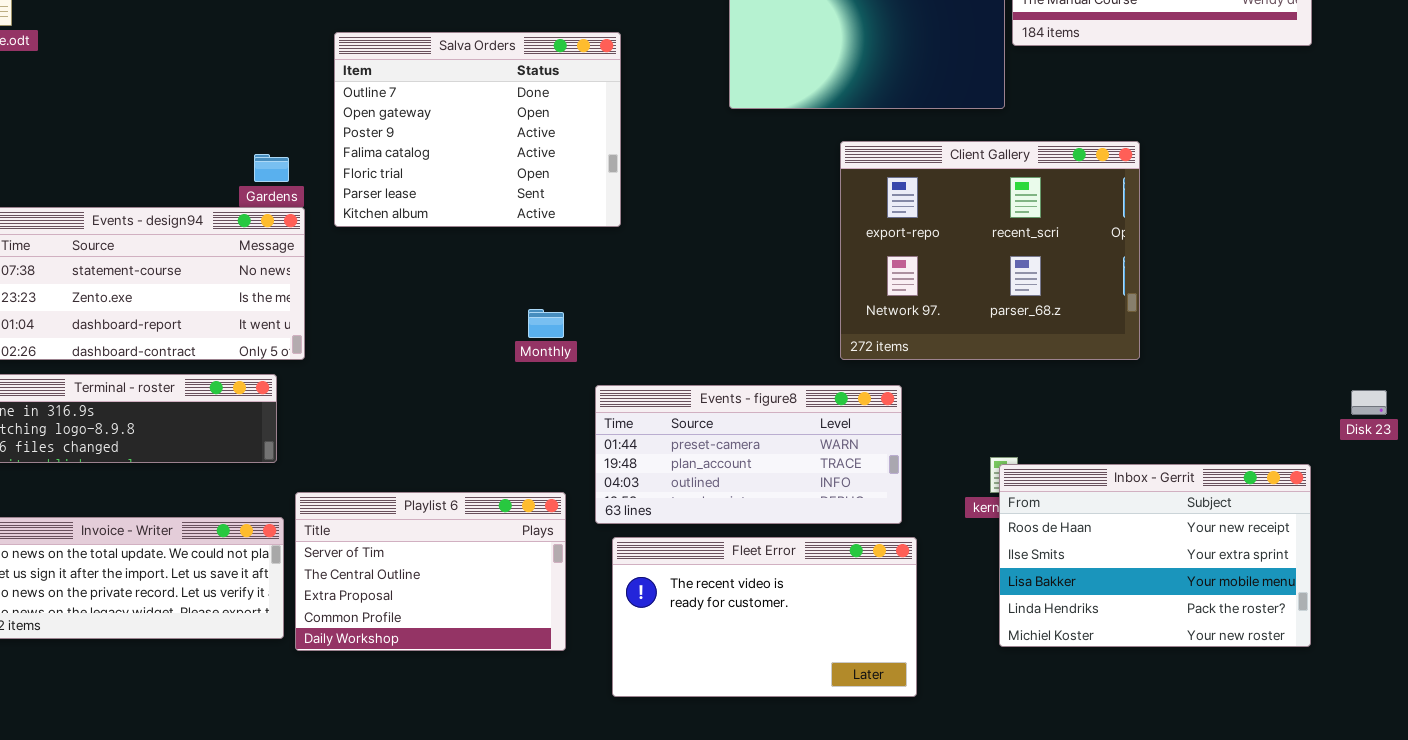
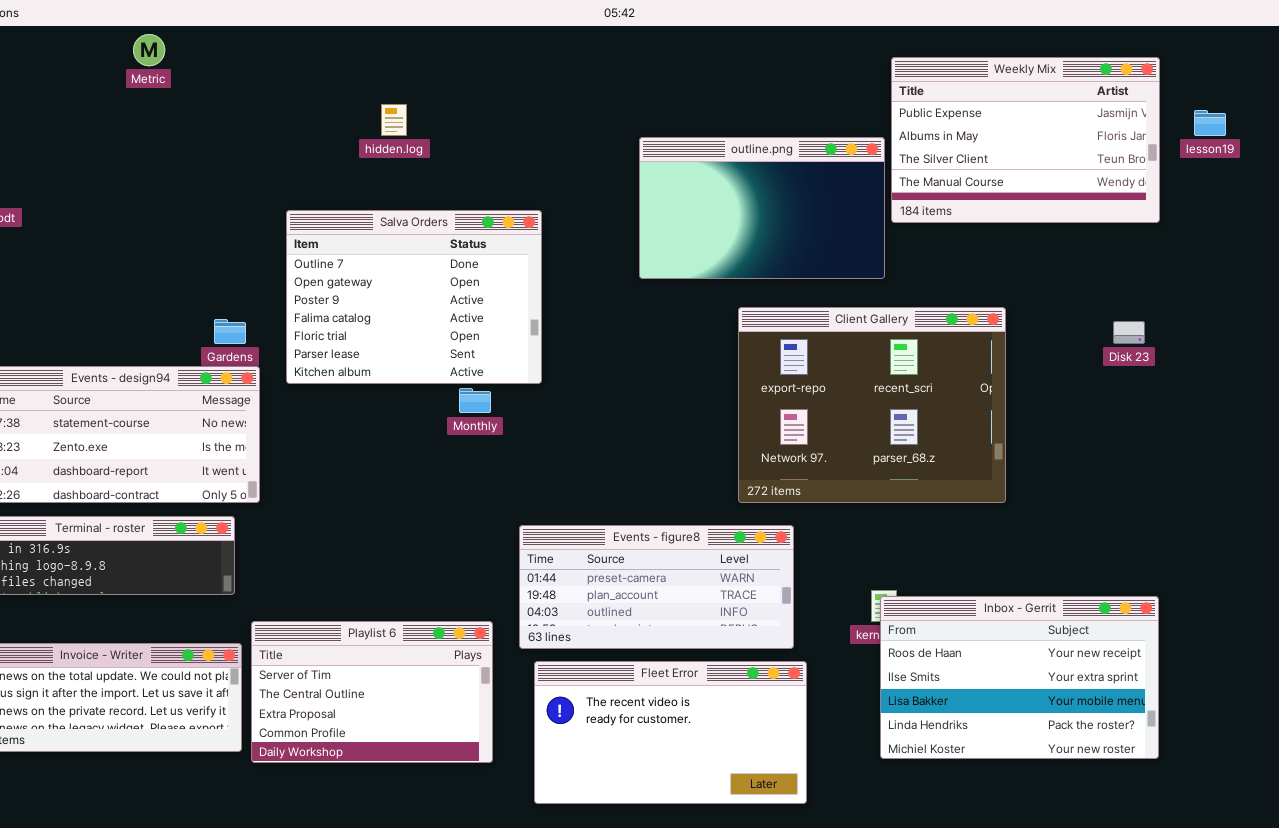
Monthly: [528,309,564,338] -> [459,388,491,413], moved
Disk 23: [1351,390,1387,415] -> [1113,321,1145,344], moved

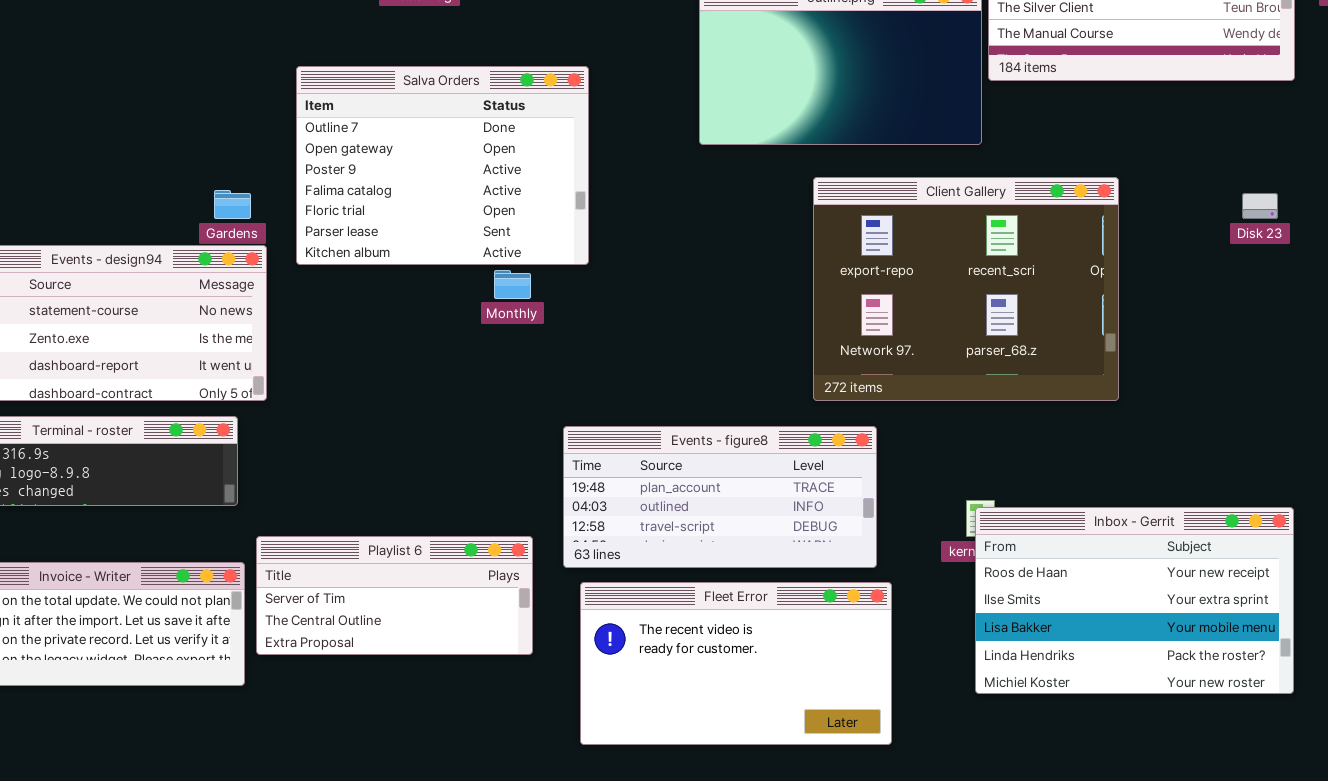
Events - figure8: [519,525,794,649] -> [563,426,877,568], scrolled down 1 row
Playlist 6: [251,621,493,763] -> [256,536,533,655], resized

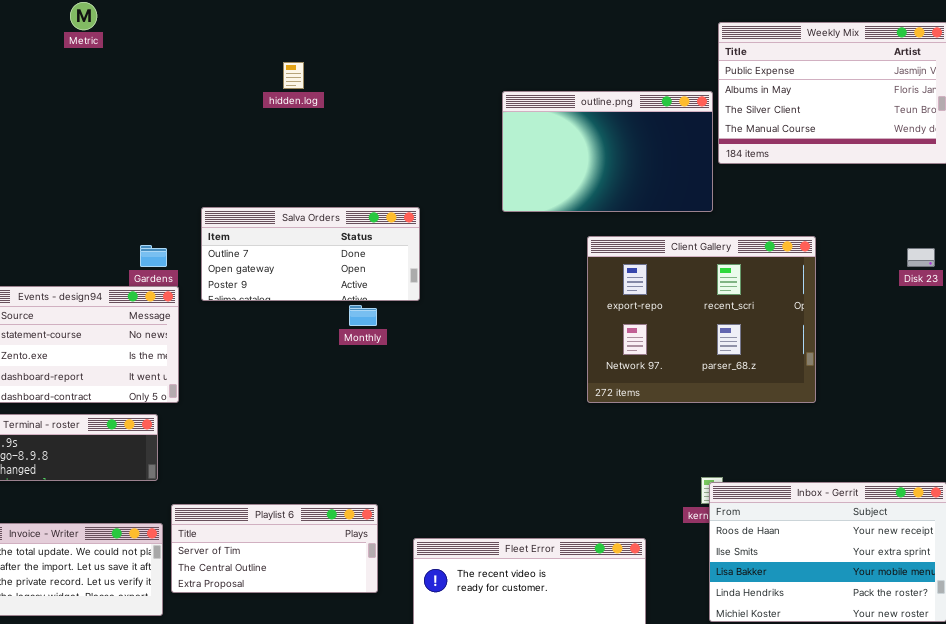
Salva Orders: [296,66,589,265] -> [201,207,420,301], resized
Events - figure8: [563,426,877,568] -> none, closed

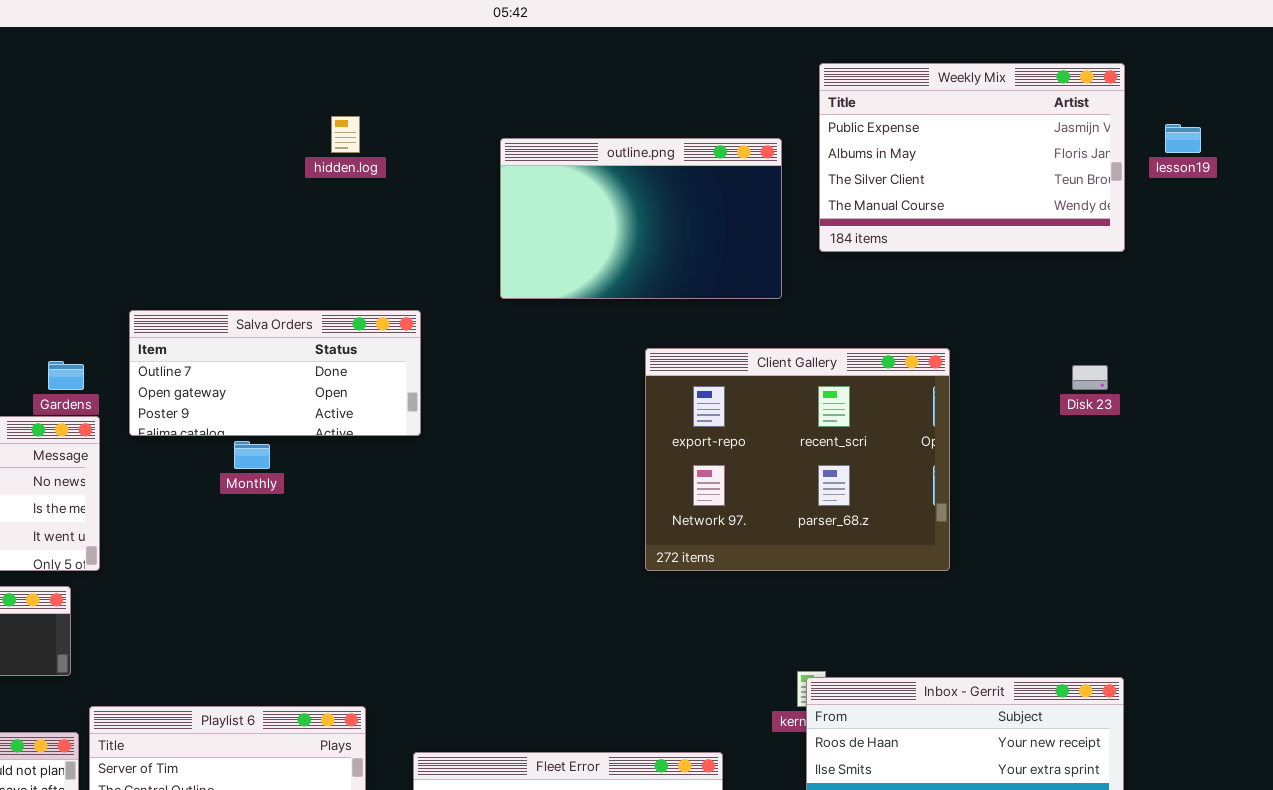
hidden.log: [283,62,304,89] -> [331,116,360,153], moved
outline.png: [502,91,713,212] -> [500,138,782,299], moved
Monthly: [349,305,377,326] -> [234,441,270,469], moved

